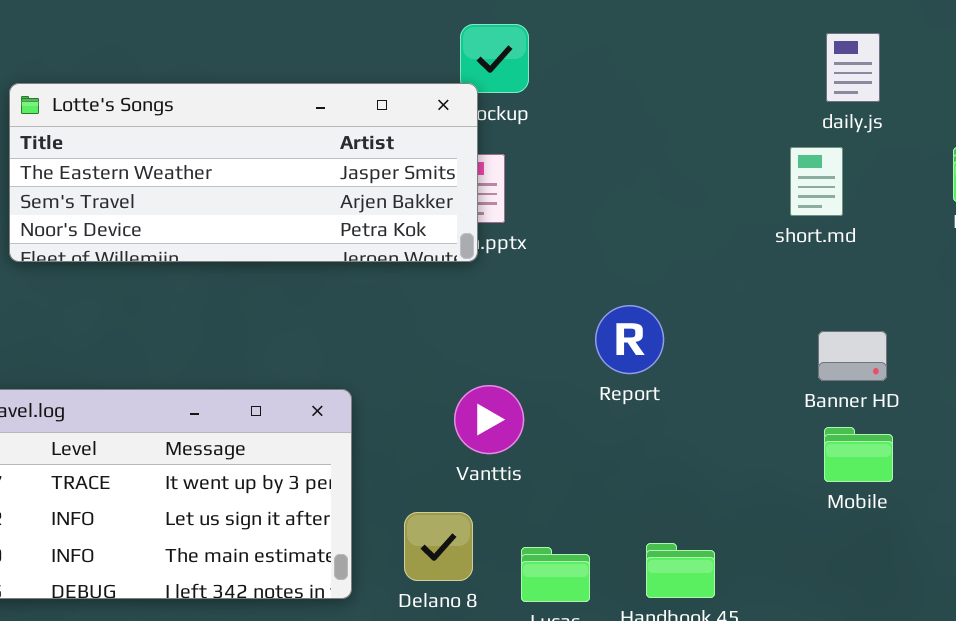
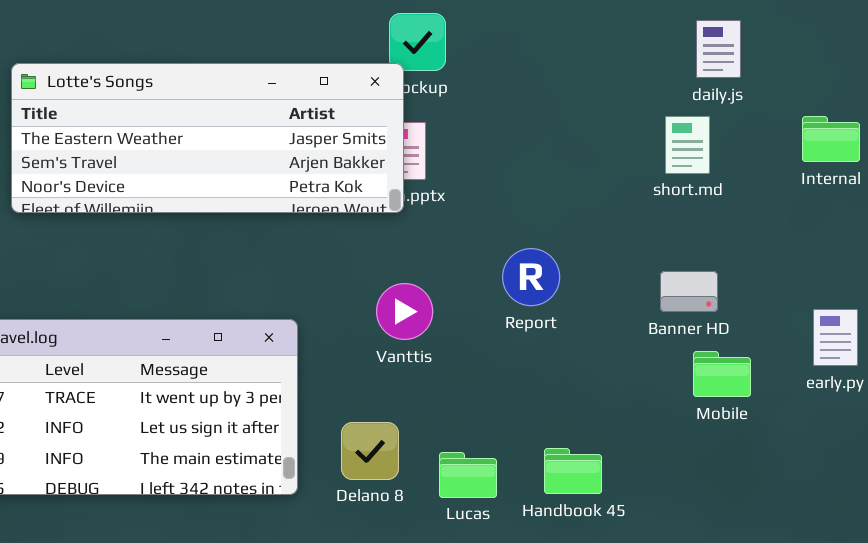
Banner HD: [818,331,887,381] -> [660,271,718,312], moved
Vanttis: [454,385,524,454] -> [376,283,433,340], moved

